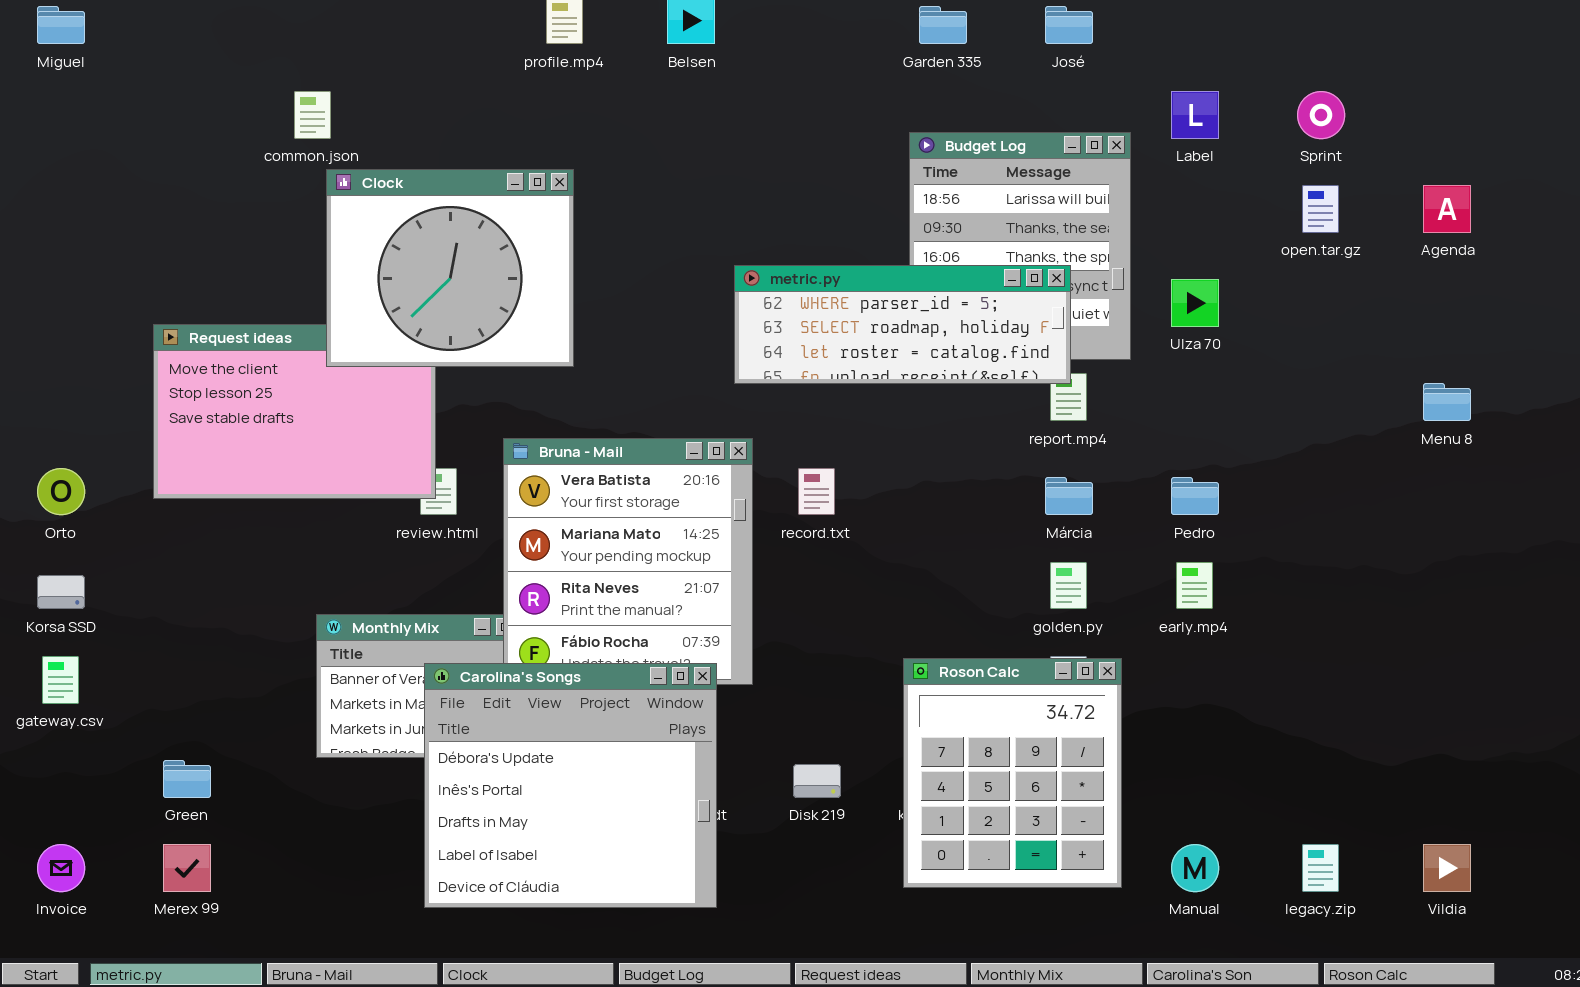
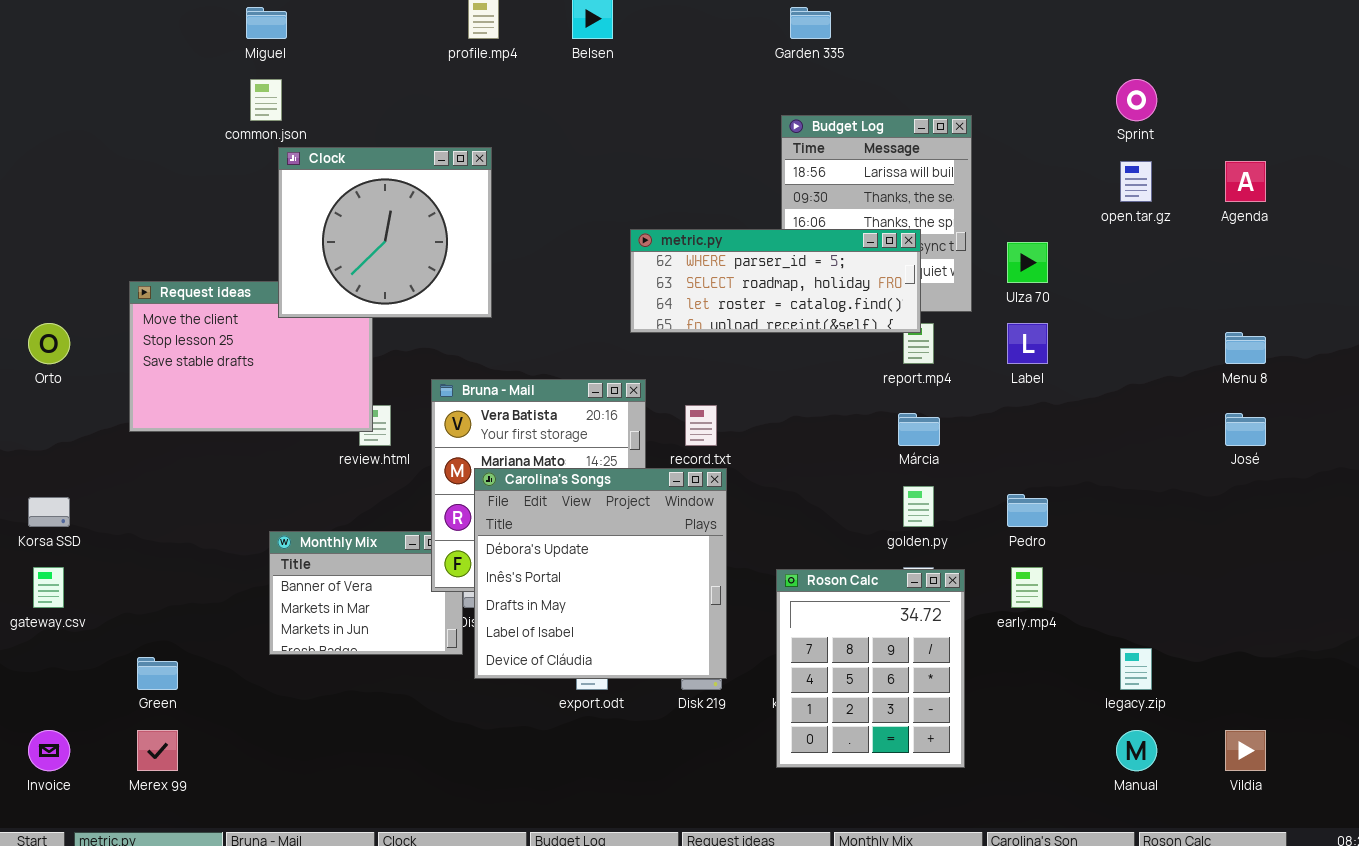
Miguel: [37,6,85,44] -> [246,7,287,39], moved
José: [1045,6,1093,44] -> [1225,413,1266,446], moved
Label: [1171,91,1219,139] -> [1007,323,1048,364], moved
Orto: [37,468,85,515] -> [28,323,70,364], moved
Pedro: [1171,477,1219,515] -> [1007,494,1048,527], moved
early.mp4: [1176,562,1213,609] -> [1011,567,1043,608], moved
Carolina's Songs: [424,663,717,908] -> [474,468,727,679], moved
Manual: [1171,844,1219,892] -> [1116,730,1157,771], moved
legacy.zip: [1302,844,1339,892] -> [1120,648,1152,690], moved

